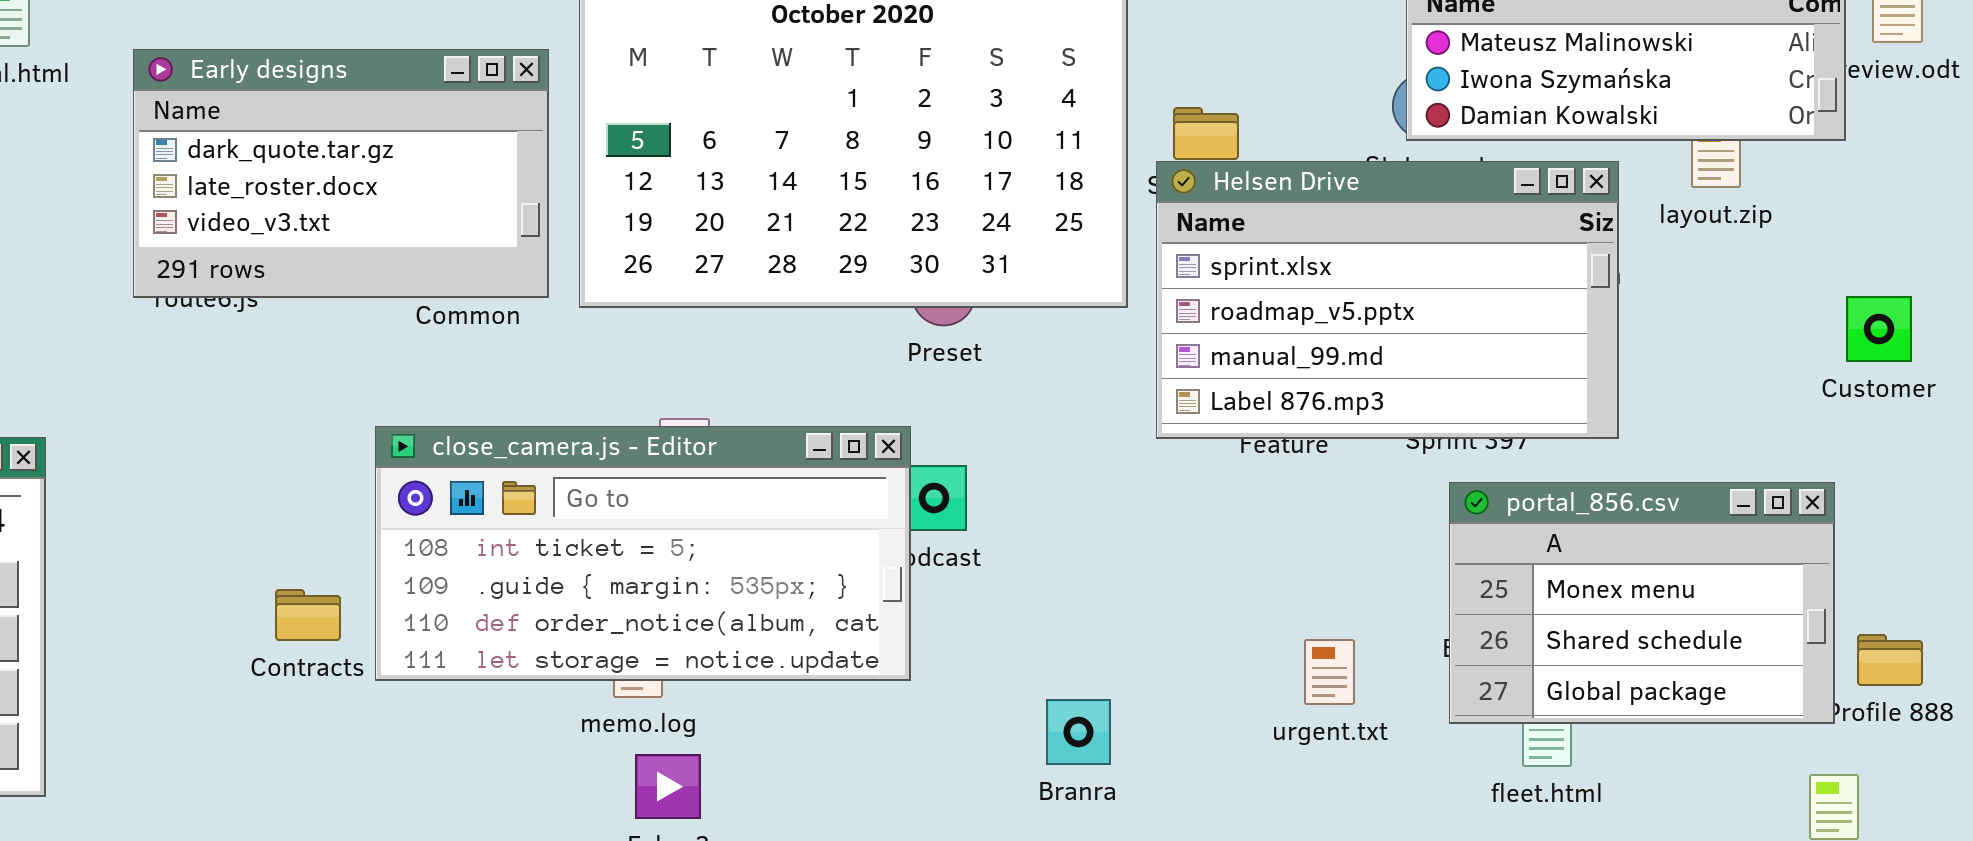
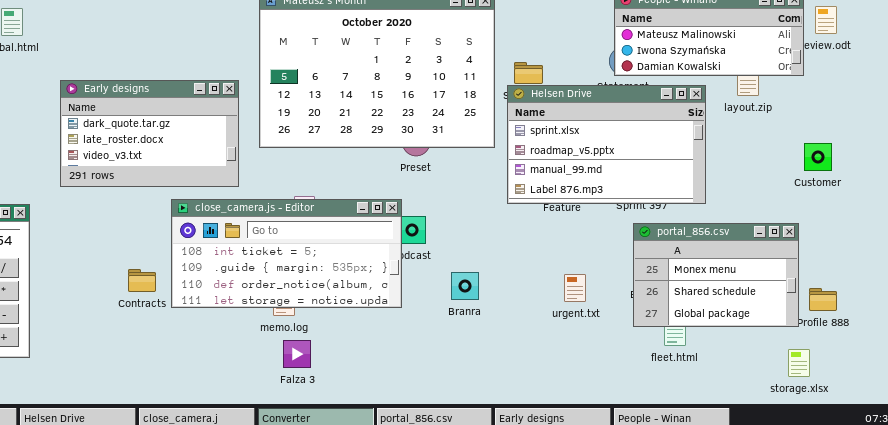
Early designs: [133,49,549,298] -> [60,80,239,187], moved
urgent.txt: [1304,639,1355,705] -> [564,274,586,302], moved
Branra: [1046,699,1111,765] -> [451,272,479,300], moved

